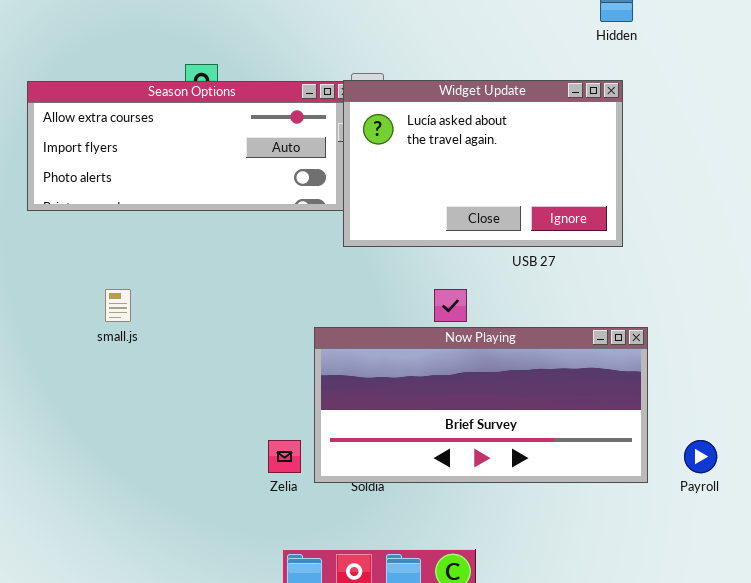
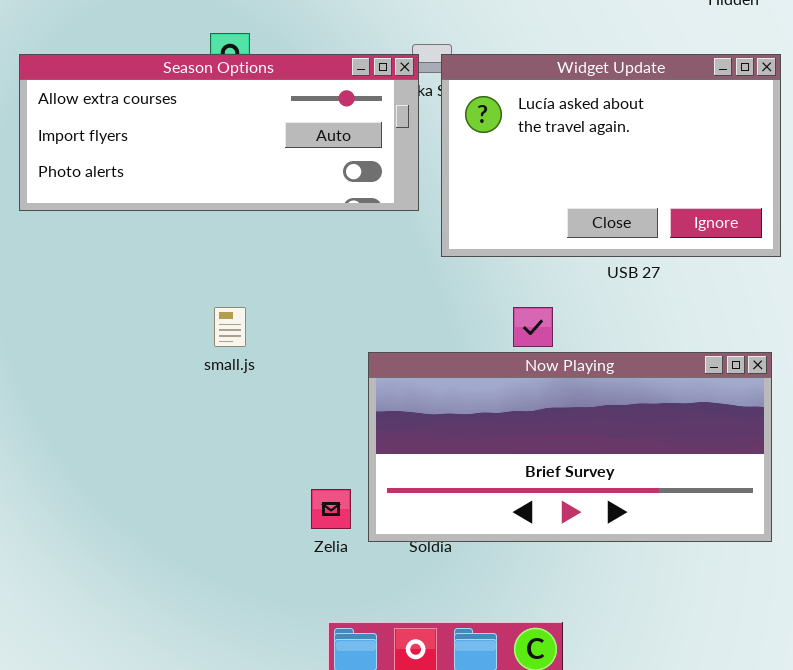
Widget Update: [343,80,623,247] -> [441,54,781,257], moved
small.js: [105,289,131,322] -> [214,307,246,347], moved

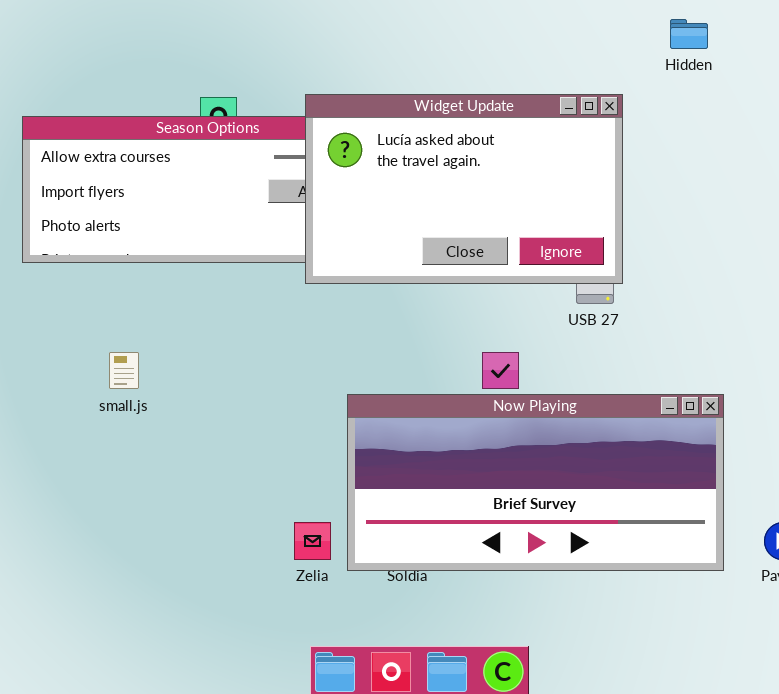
Widget Update: [441,54,781,257] -> [305,94,623,284], moved
small.js: [214,307,246,347] -> [109,352,139,389], moved

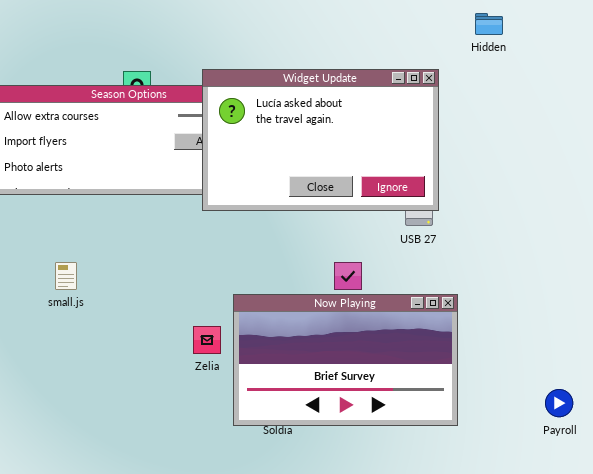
Now Playing: [347,394,724,571] -> [233,294,458,426], resized
Zelia: [294,522,331,560] -> [193,326,221,354], moved

